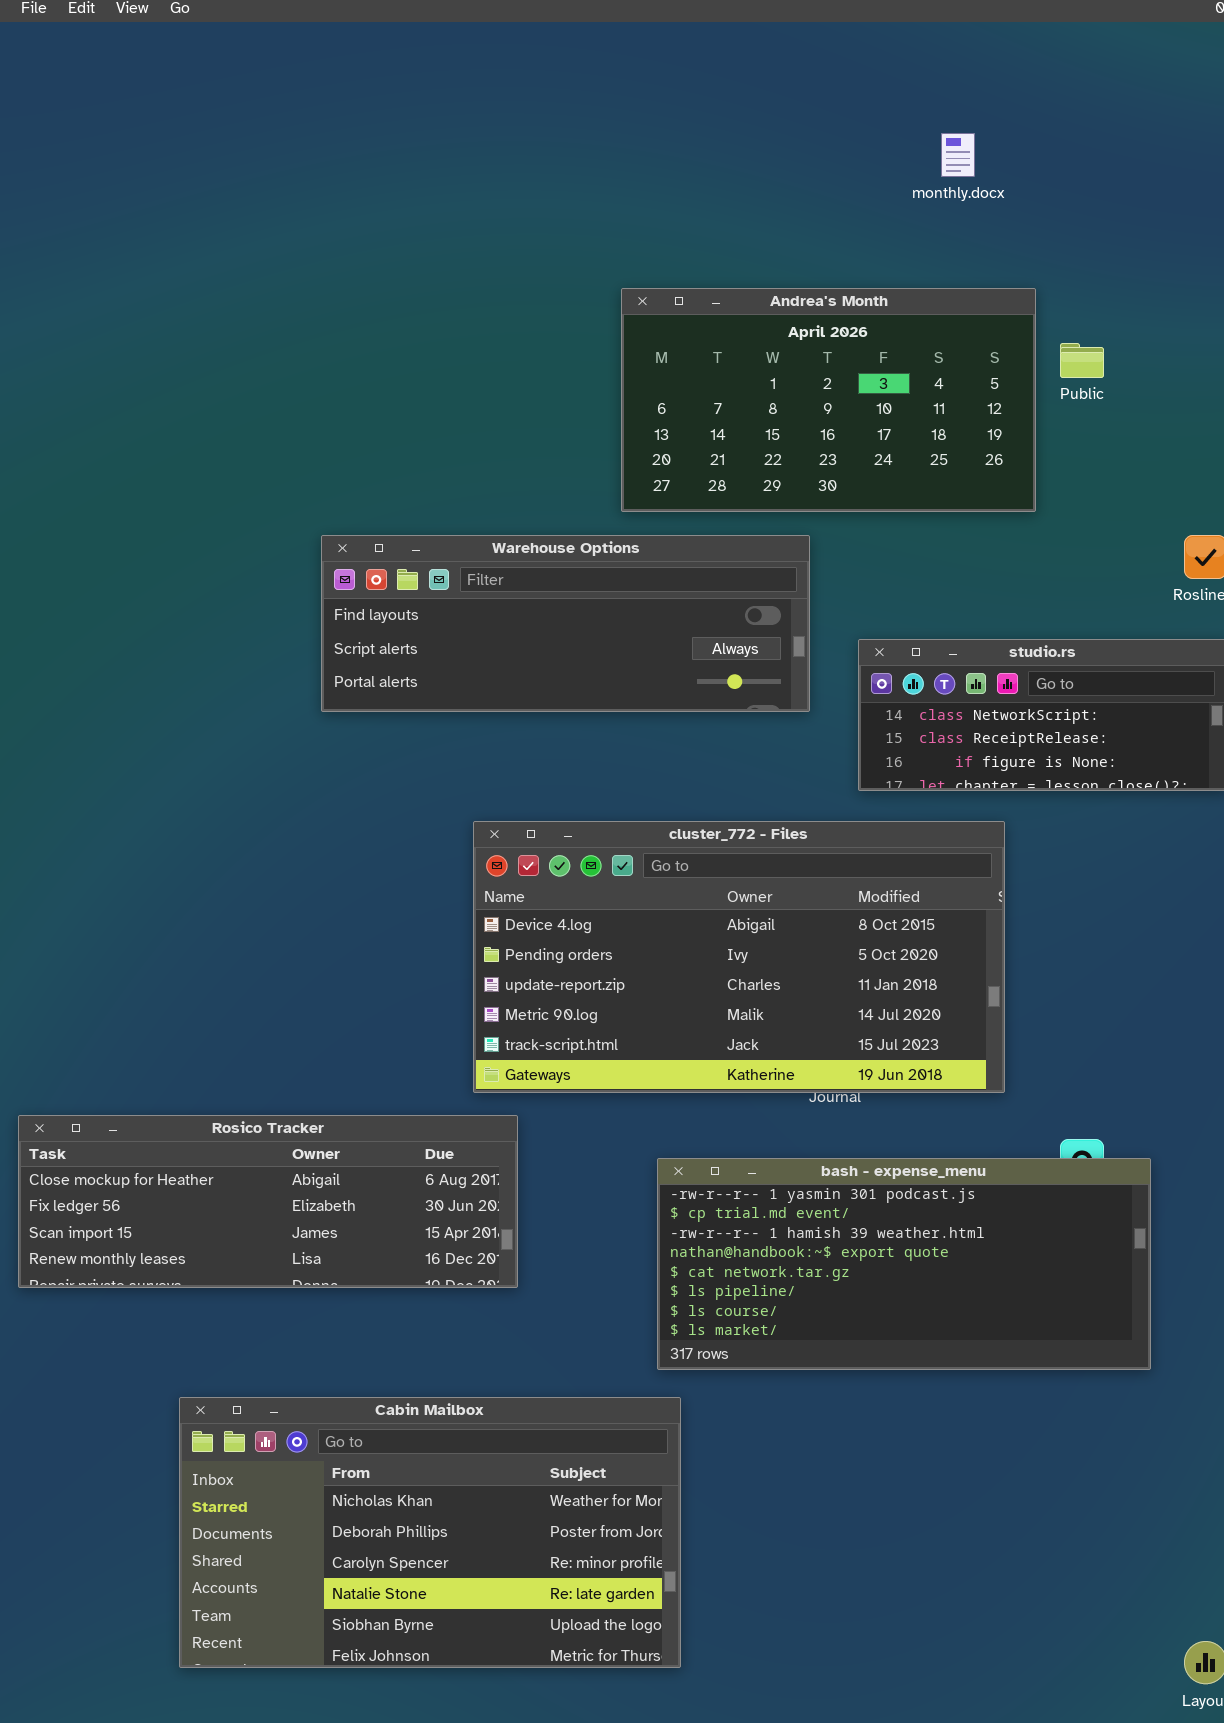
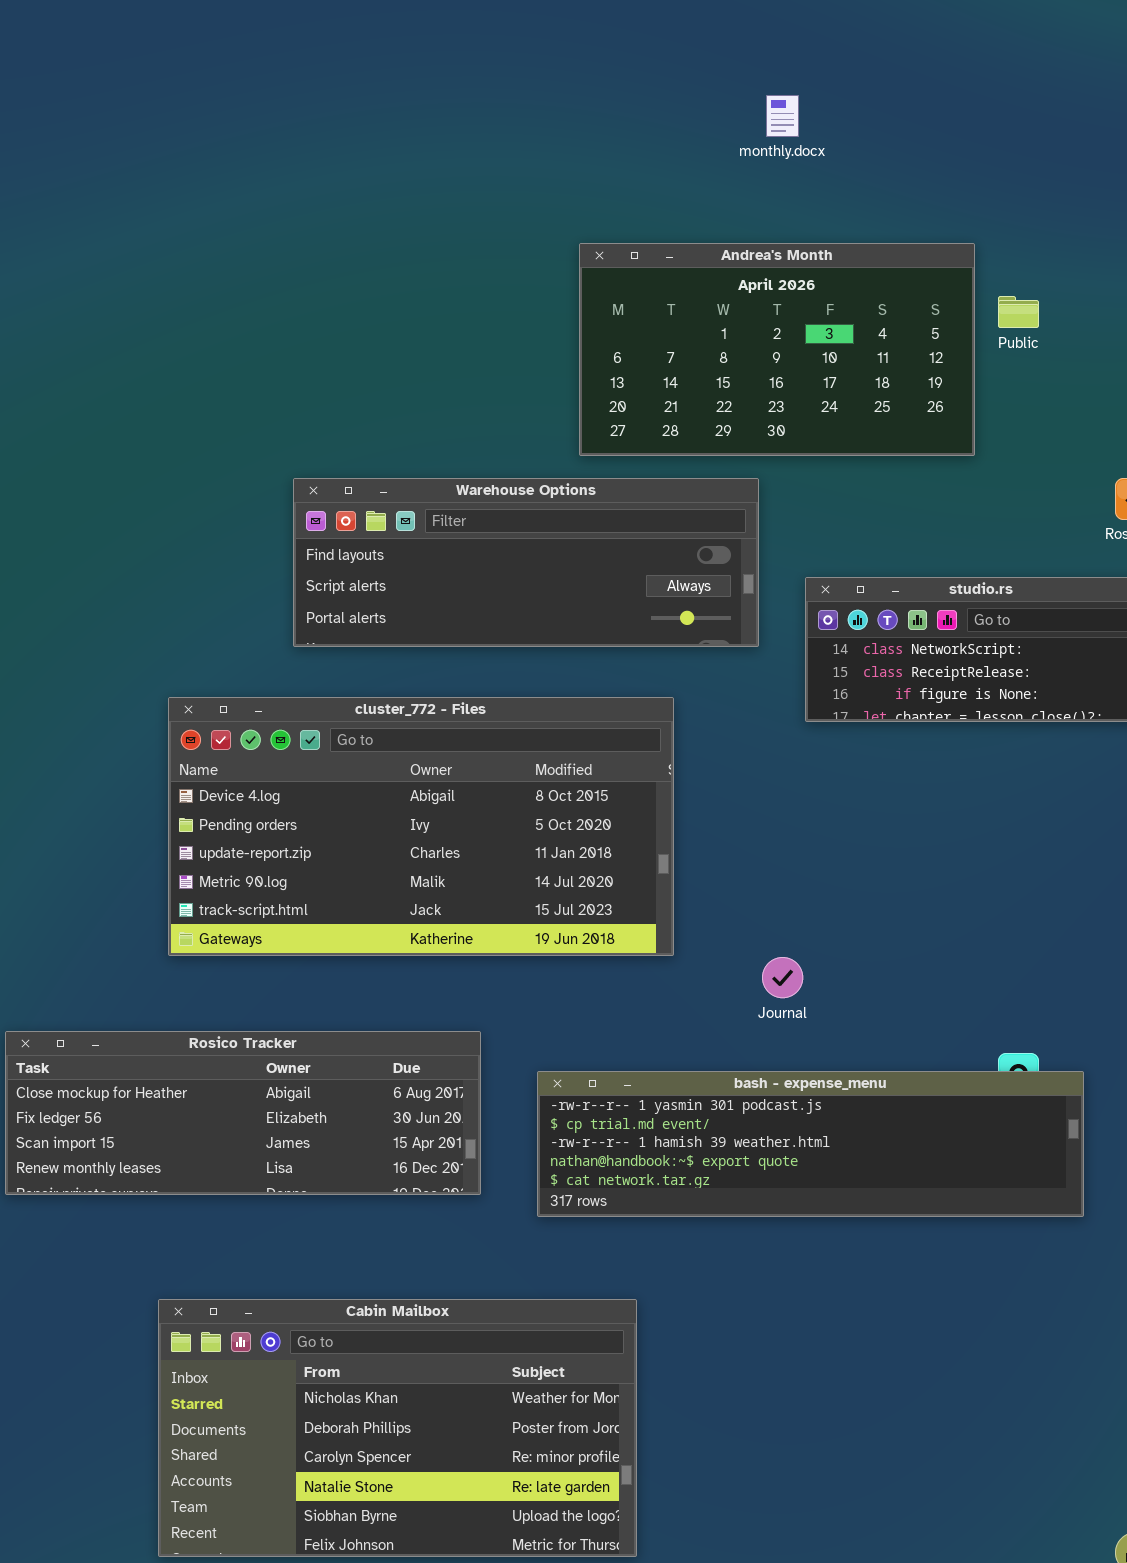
monthly.docx: [941,133,975,177] -> [766,95,799,137], moved
cluster_772 - Files: [473,821,1005,1093] -> [168,697,674,956], moved
bash - expense_menu: [657,1158,1151,1370] -> [537,1071,1084,1217], resized

